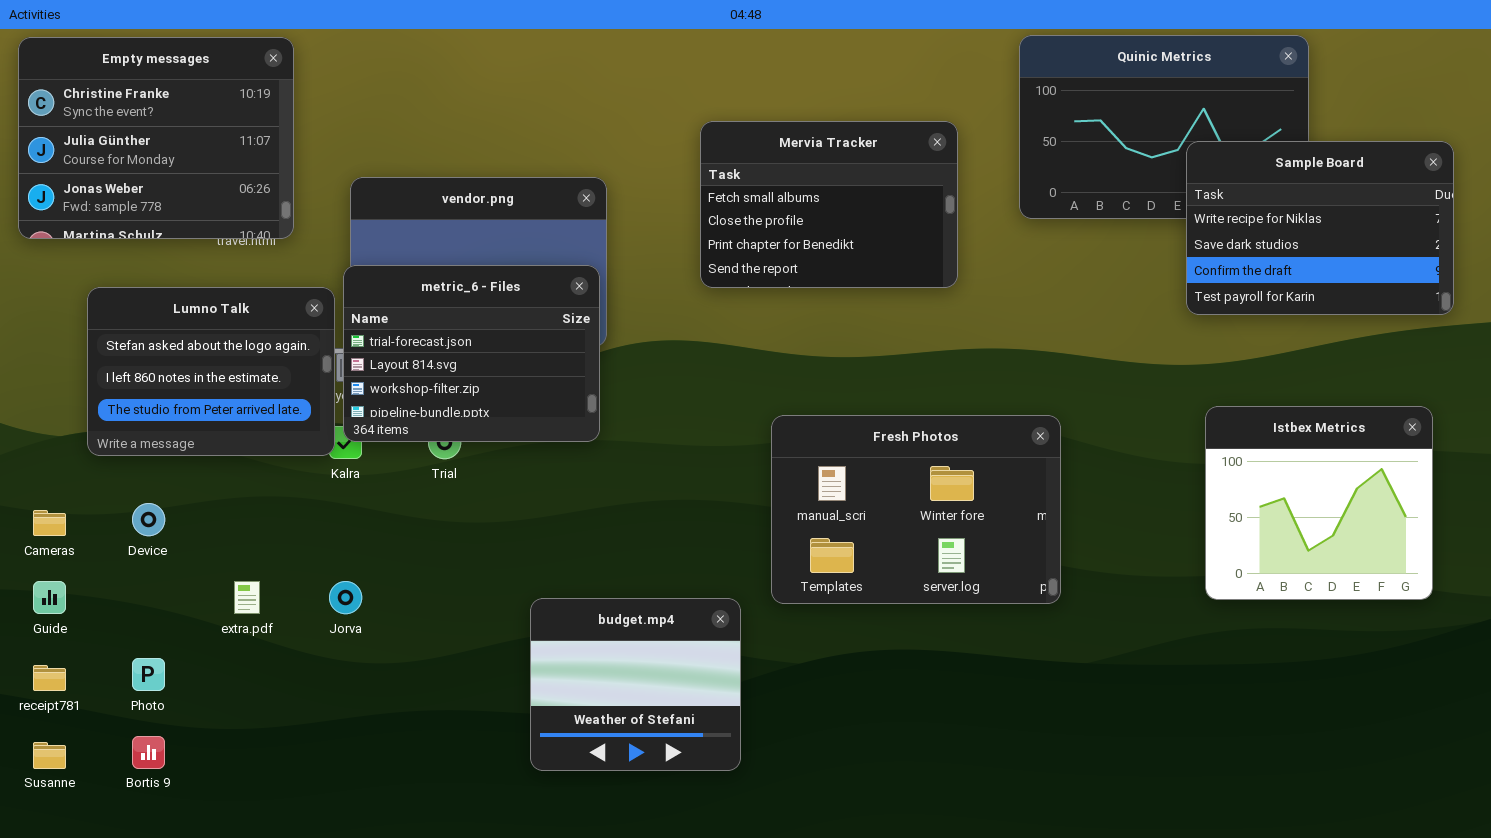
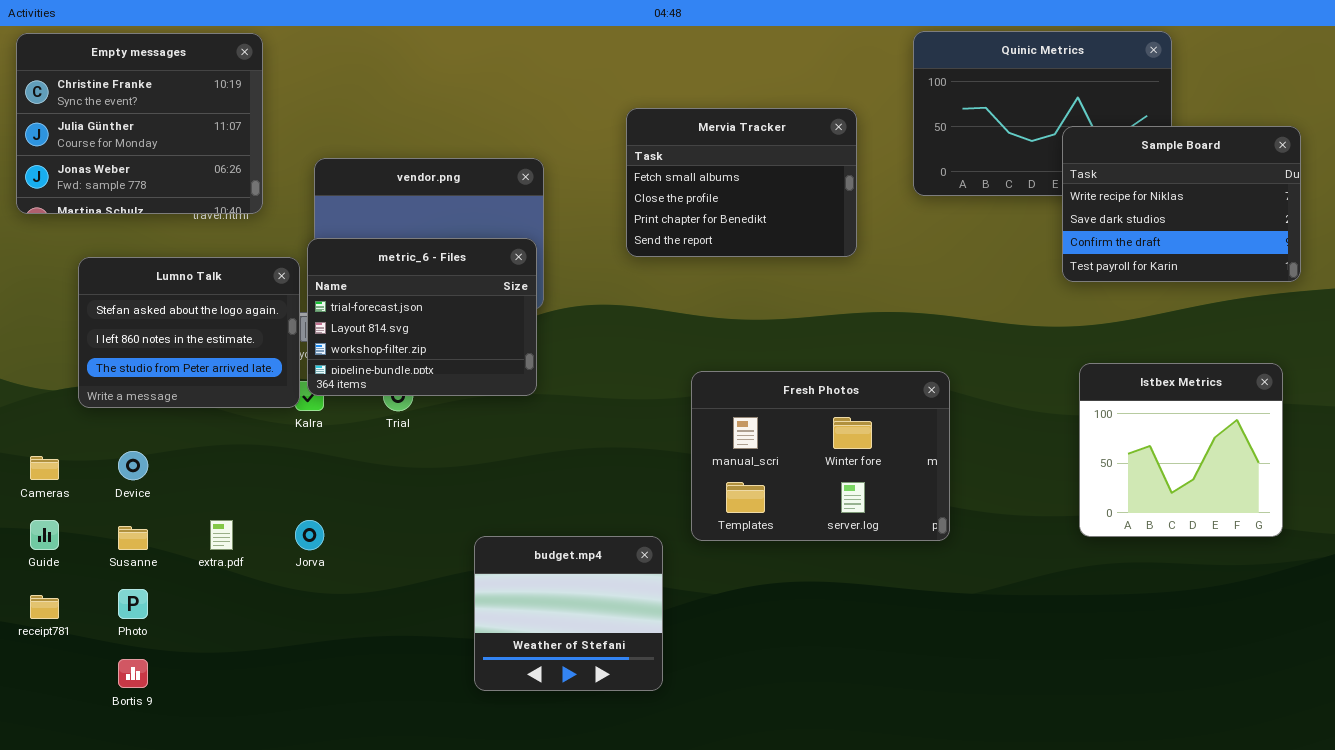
Susanne: [33,742,66,769] -> [118,526,148,550], moved

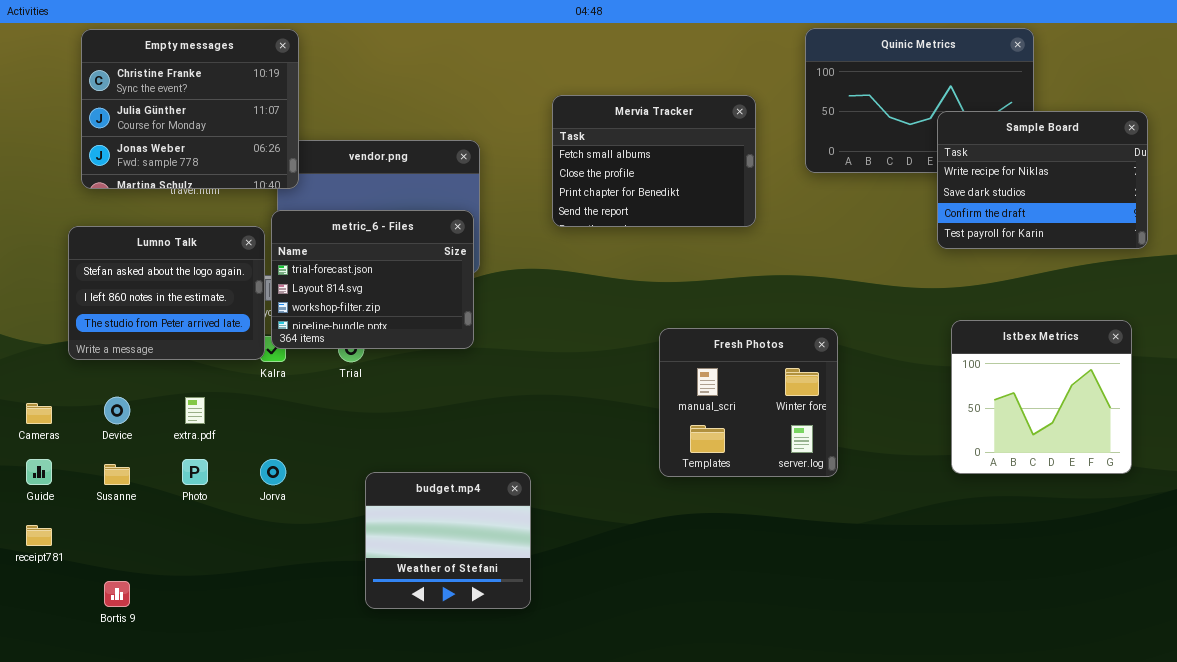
Empty messages: [16,33,263,214] -> [81,29,299,189], moved
Fresh Photos: [691,371,950,541] -> [659,328,838,477], resized
extra.pdf: [210,520,233,550] -> [185,397,205,424], moved
budget.mp4: [474,536,663,691] -> [365,472,531,609], moved
Photo: [118,589,148,619] -> [182,459,208,485], moved

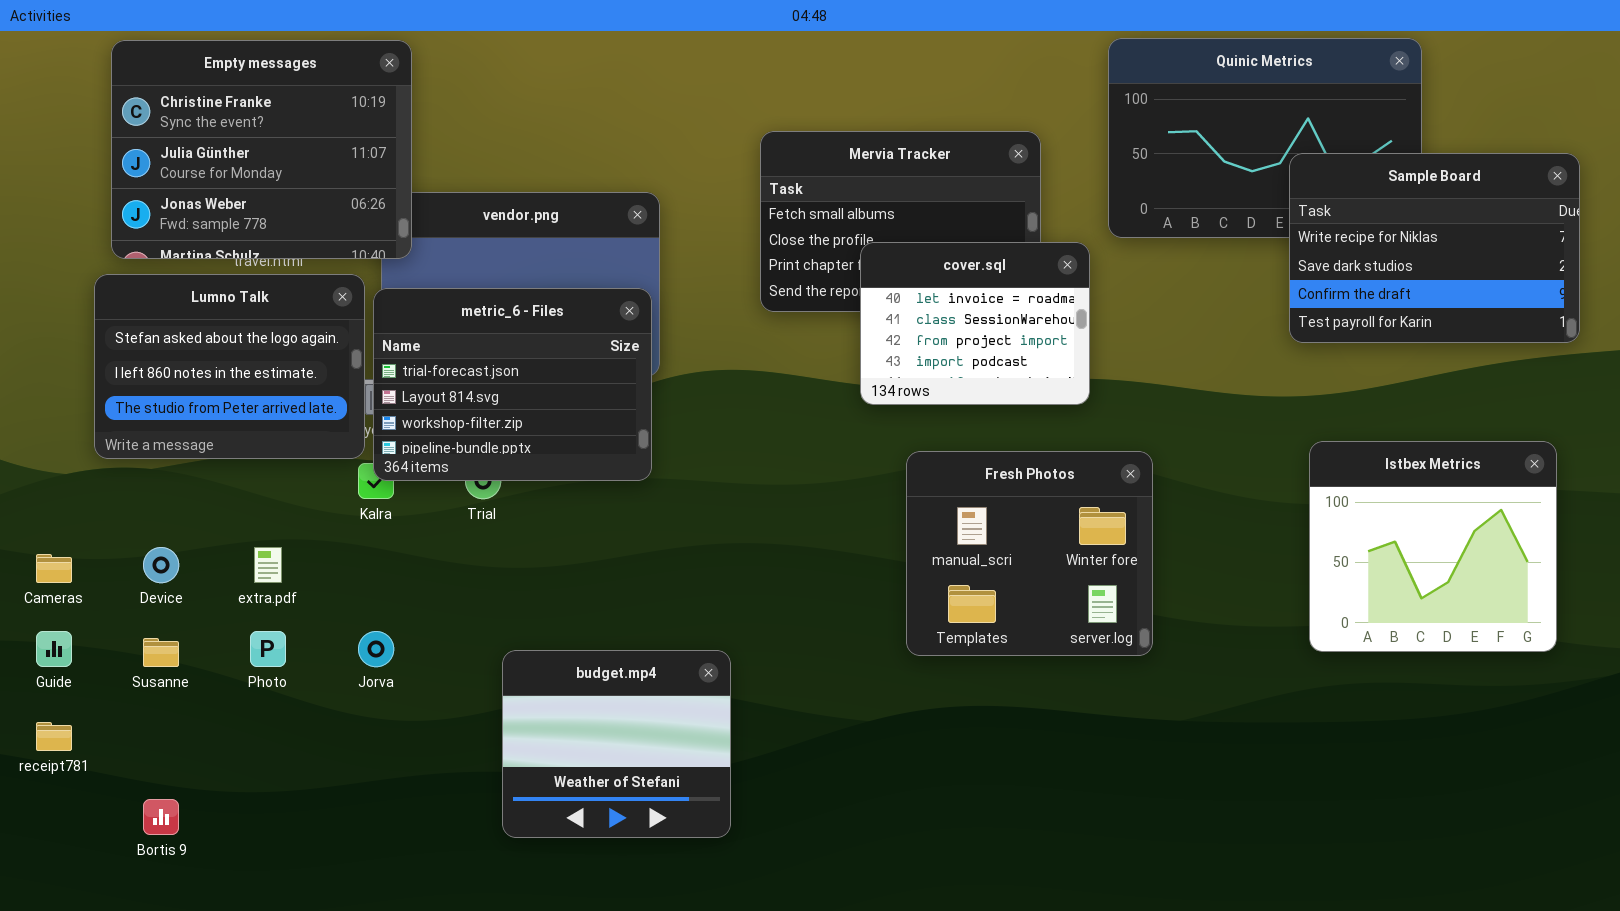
cover.sql: none -> [860,242,1090,405], opened
Lumno Talk: [68,226,265,360] -> [94,274,365,459], moved

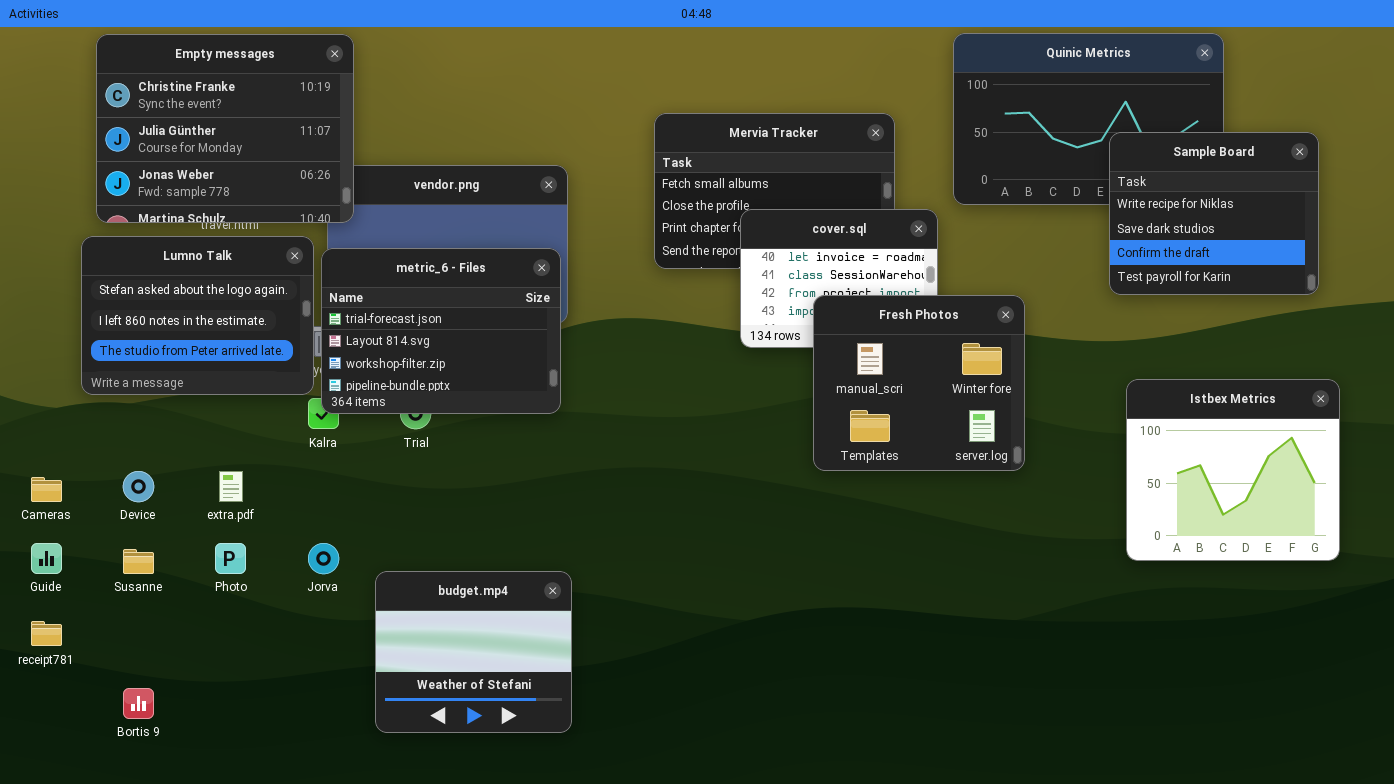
Sample Board: [1289,153,1580,343] -> [1109,132,1319,295], resized
Fresh Photos: [906,451,1153,656] -> [813,295,1025,471], moved
budget.mp4: [502,650,731,838] -> [375,571,572,733], moved

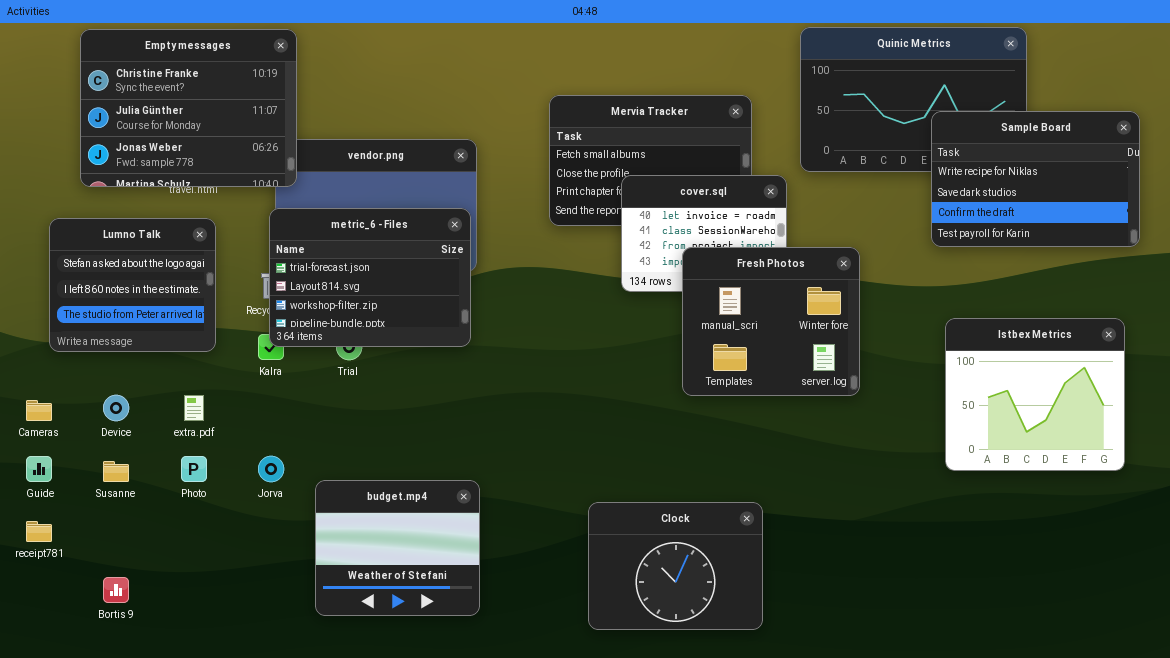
Sample Board: [1109,132,1319,295] -> [931,111,1140,247], resized
Lumno Talk: [81,236,314,395] -> [49,218,216,352], moved, resized
Clock: none -> [588,502,763,630], opened

